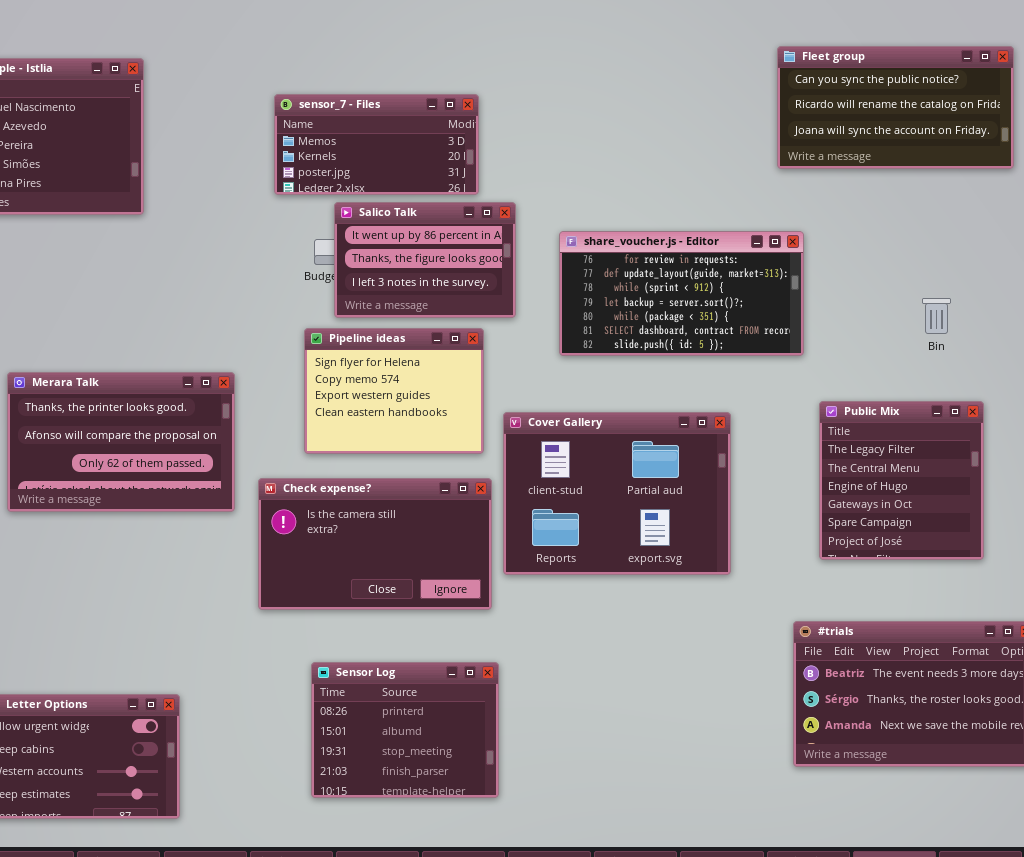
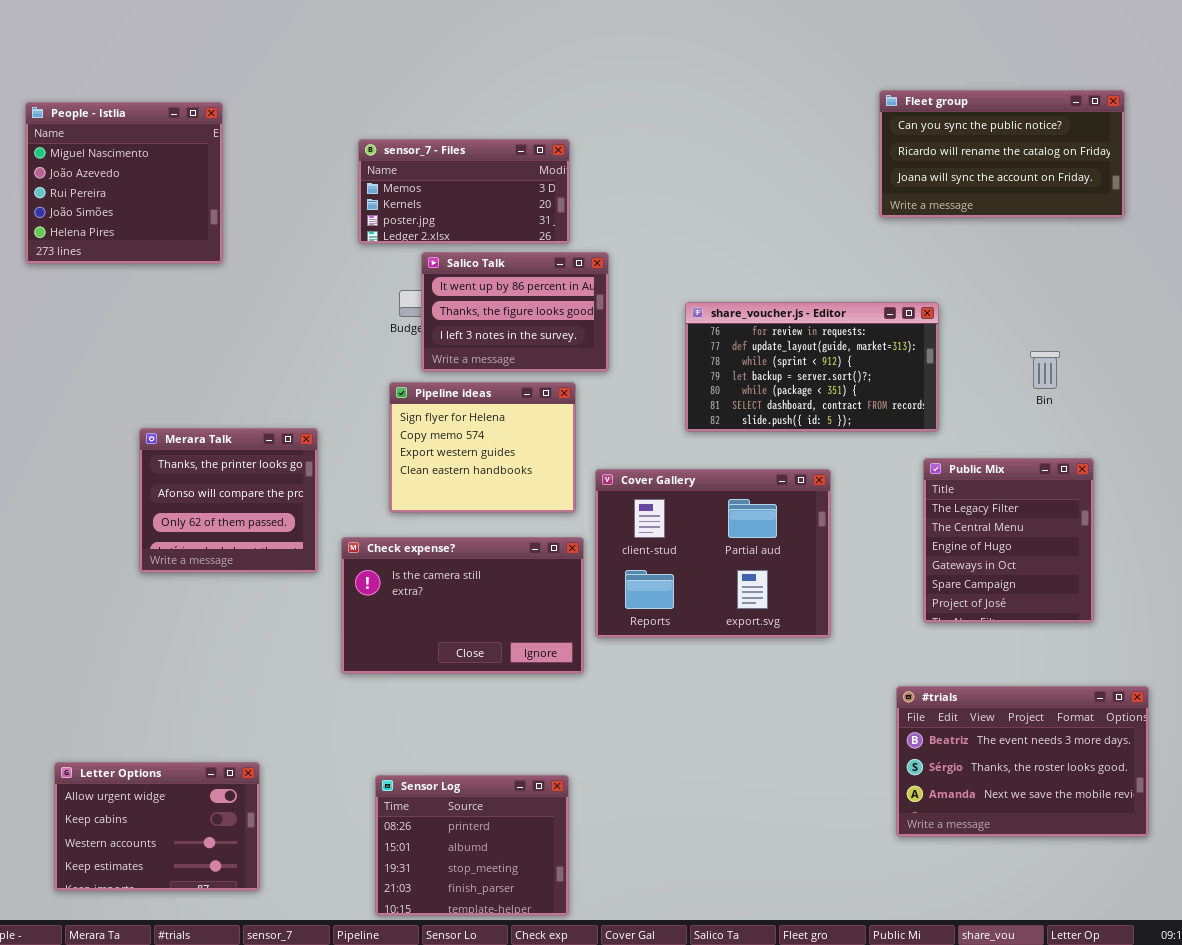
share_voucher.js - Editor: [559,231,804,356] -> [685,302,939,432], moved
Merara Talk: [7,372,235,512] -> [139,428,318,573], resized
Sensor Log: [311,662,499,798] -> [375,775,569,916], moved

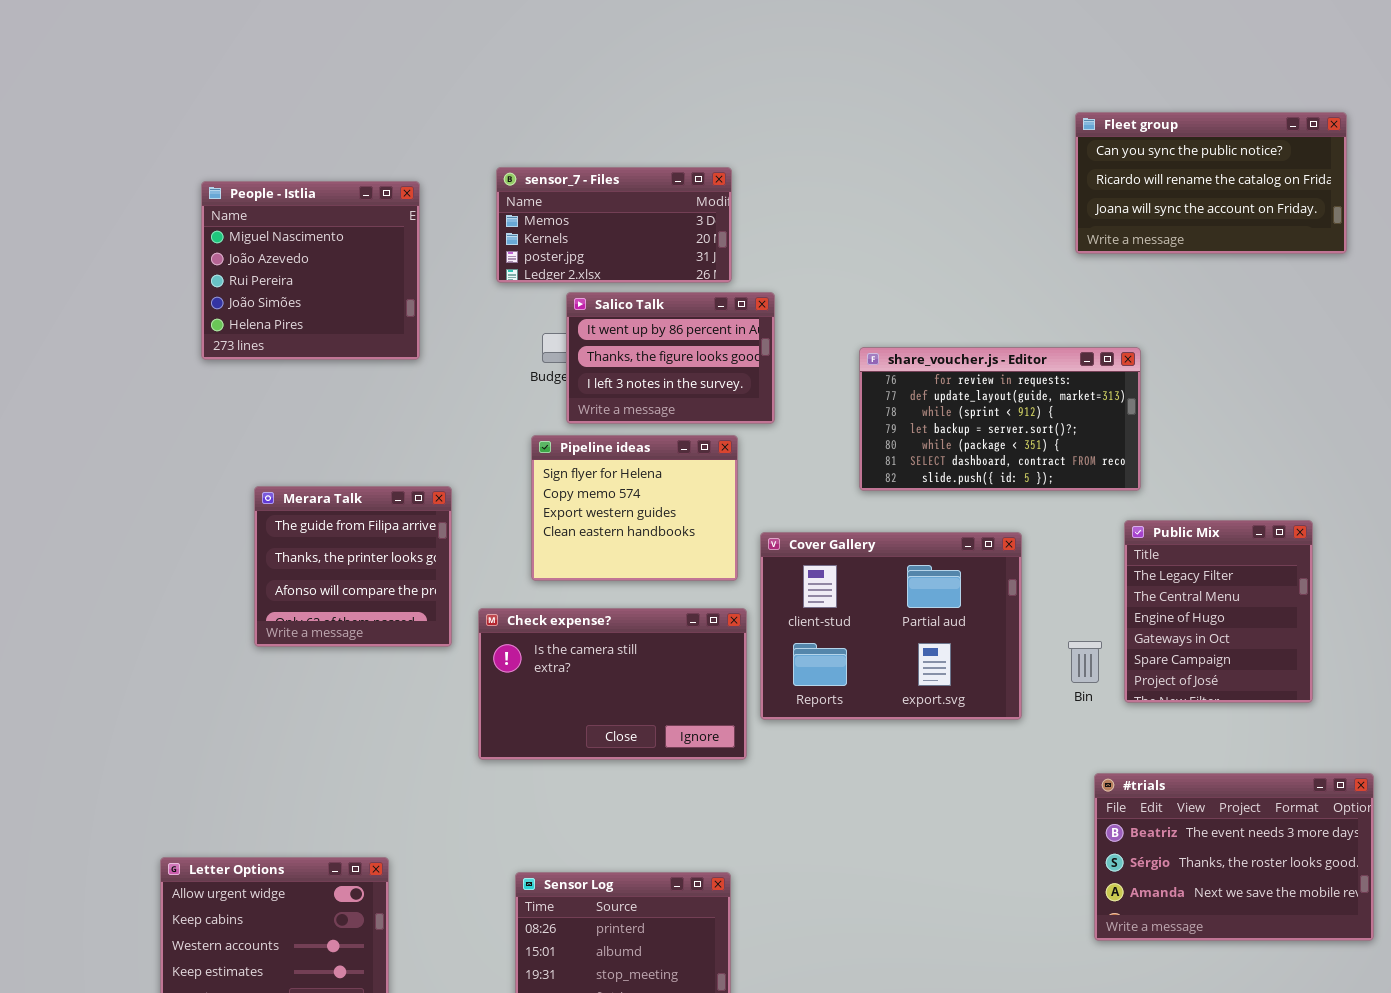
People - Istlia: [25,102,223,264] -> [201,181,420,360], moved
Bin: [1030,351,1060,389] -> [1068,641,1102,683], moved
Merara Talk: [139,428,318,573] -> [254,486,452,647], scrolled up 1 row

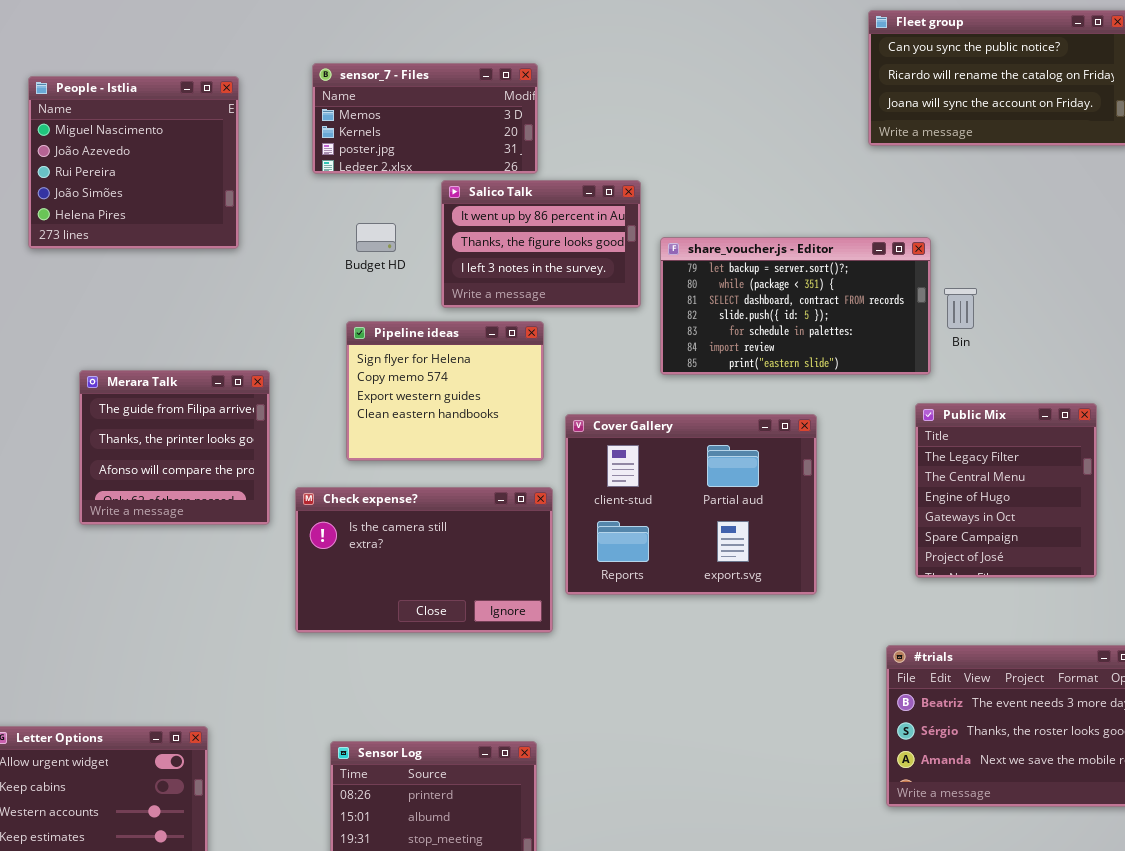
Salico Talk: [566,292,775,424] -> [441,180,641,308], moved
share_voucher.js - Editor: [859,347,1141,491] -> [660,237,931,375], scrolled down 3 rows
Bin: [1068,641,1102,683] -> [944,288,977,329], moved

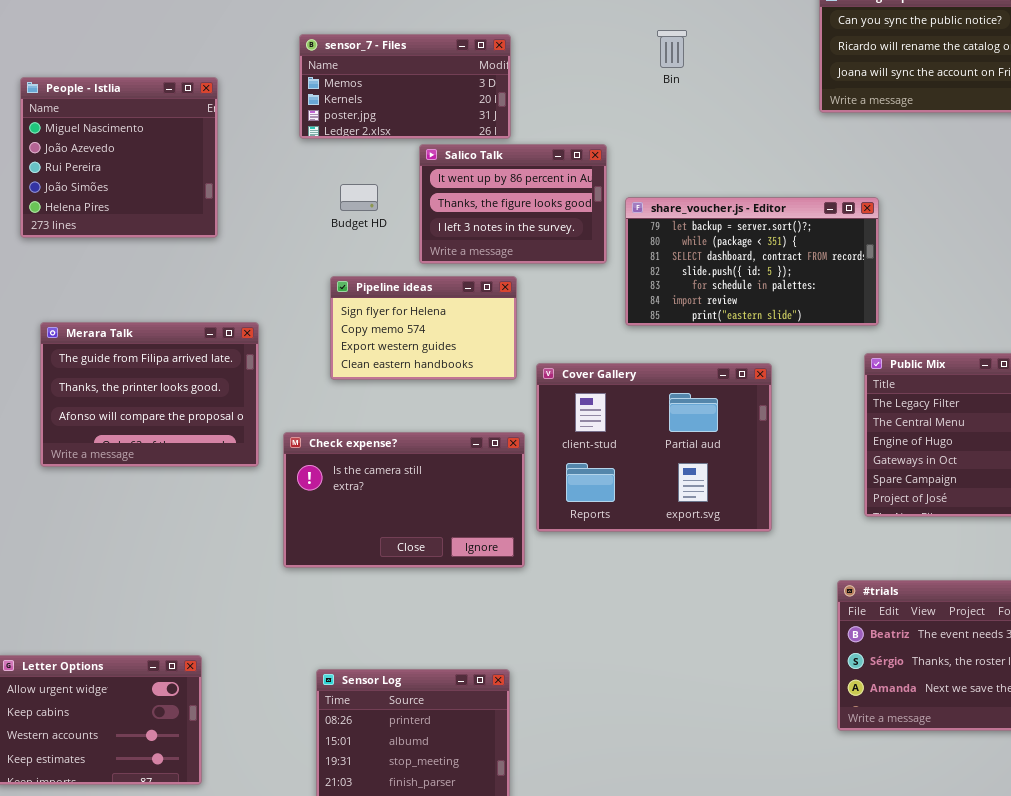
People - Istlia: [28,76,239,249] -> [20,77,218,238], moved
Bin: [944,288,977,329] -> [657,30,687,68], moved
Pipeline ideas: [346,321,544,461] -> [330,276,517,380], resized
Merara Talk: [79,370,270,525] -> [40,322,259,467], resized

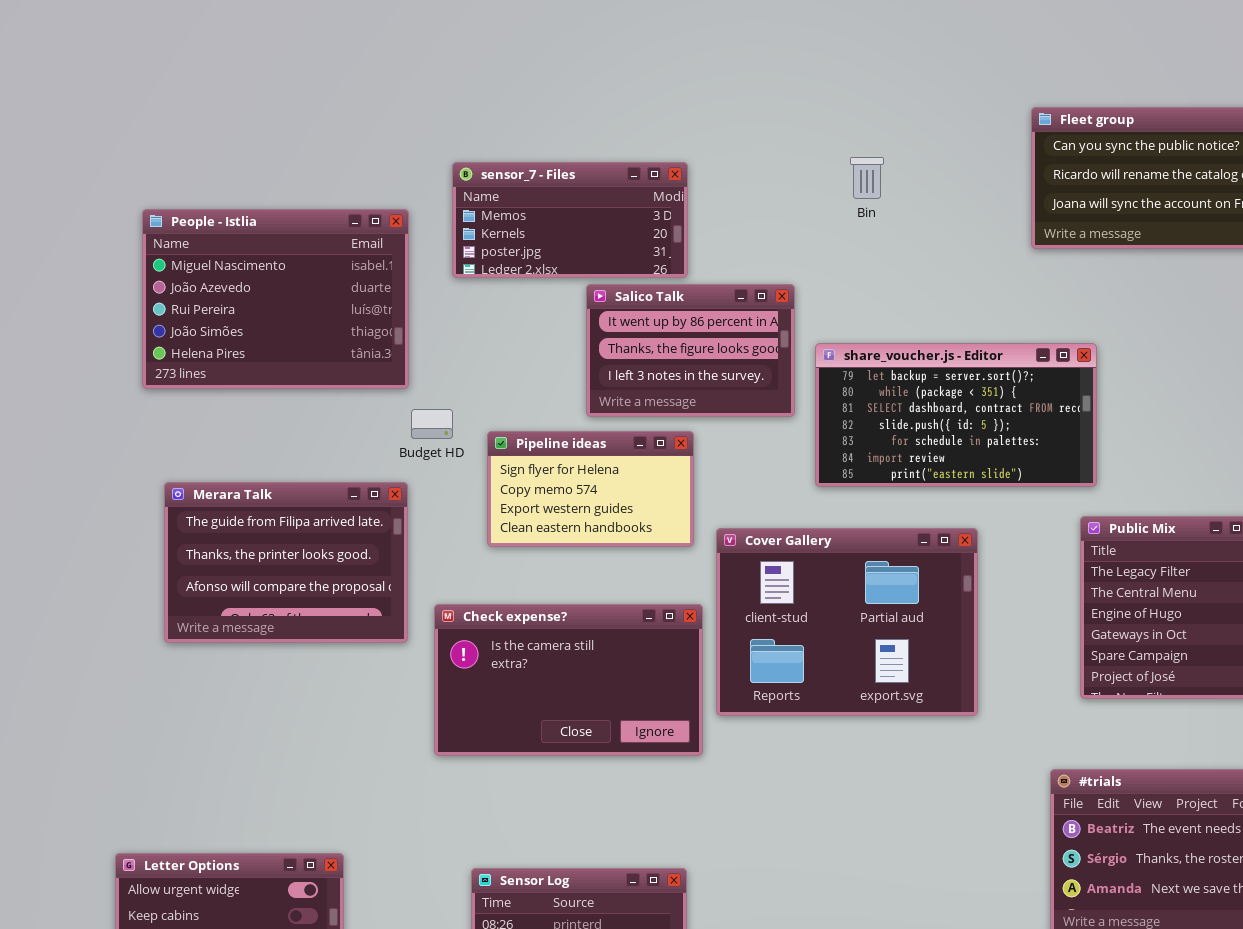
People - Istlia: [20,77,218,238] -> [142,209,409,389], resized
Budget HD: [340,184,378,211] -> [411,409,453,439], moved

